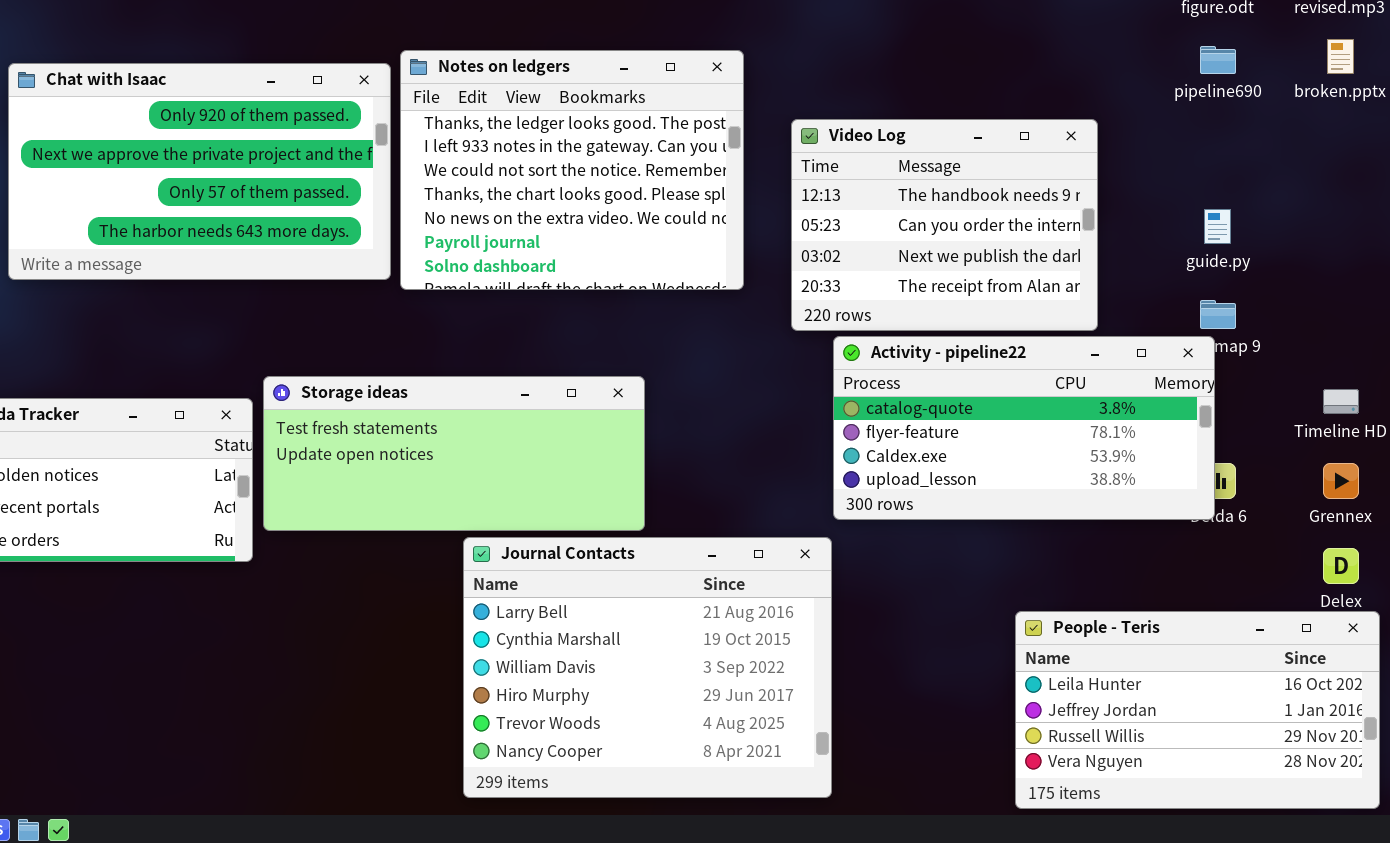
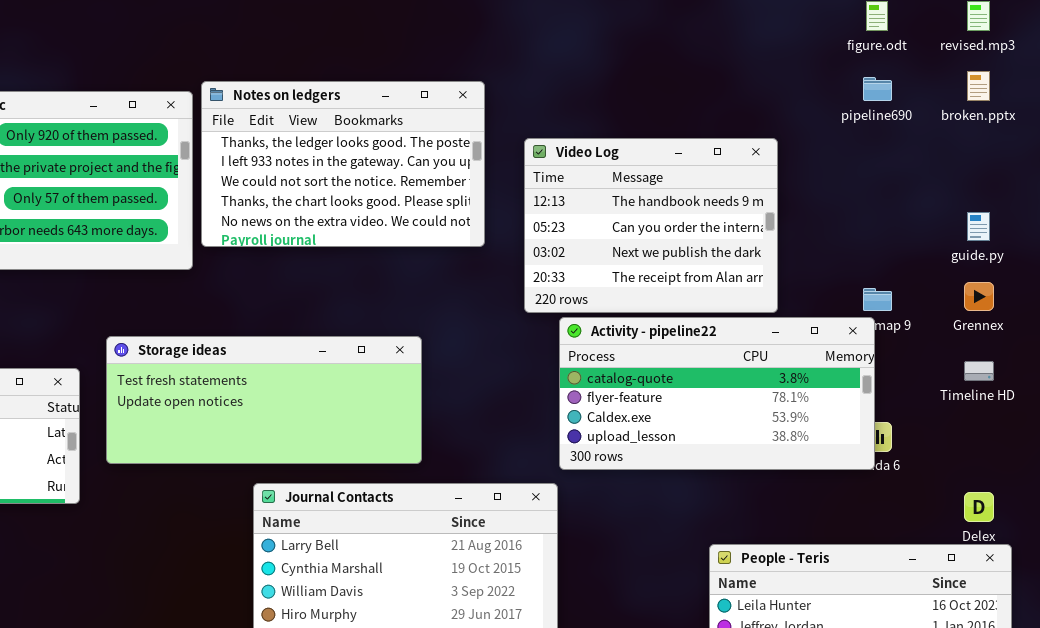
Notes on ledgers: [400,50,744,290] -> [201,81,485,247], resized
guide.py: [1204,209,1231,244] -> [967,212,990,241], moved
Storage ideas: [263,376,645,531] -> [106,336,422,464], moved
Grennex: [1323,463,1359,499] -> [964,282,994,311], moved

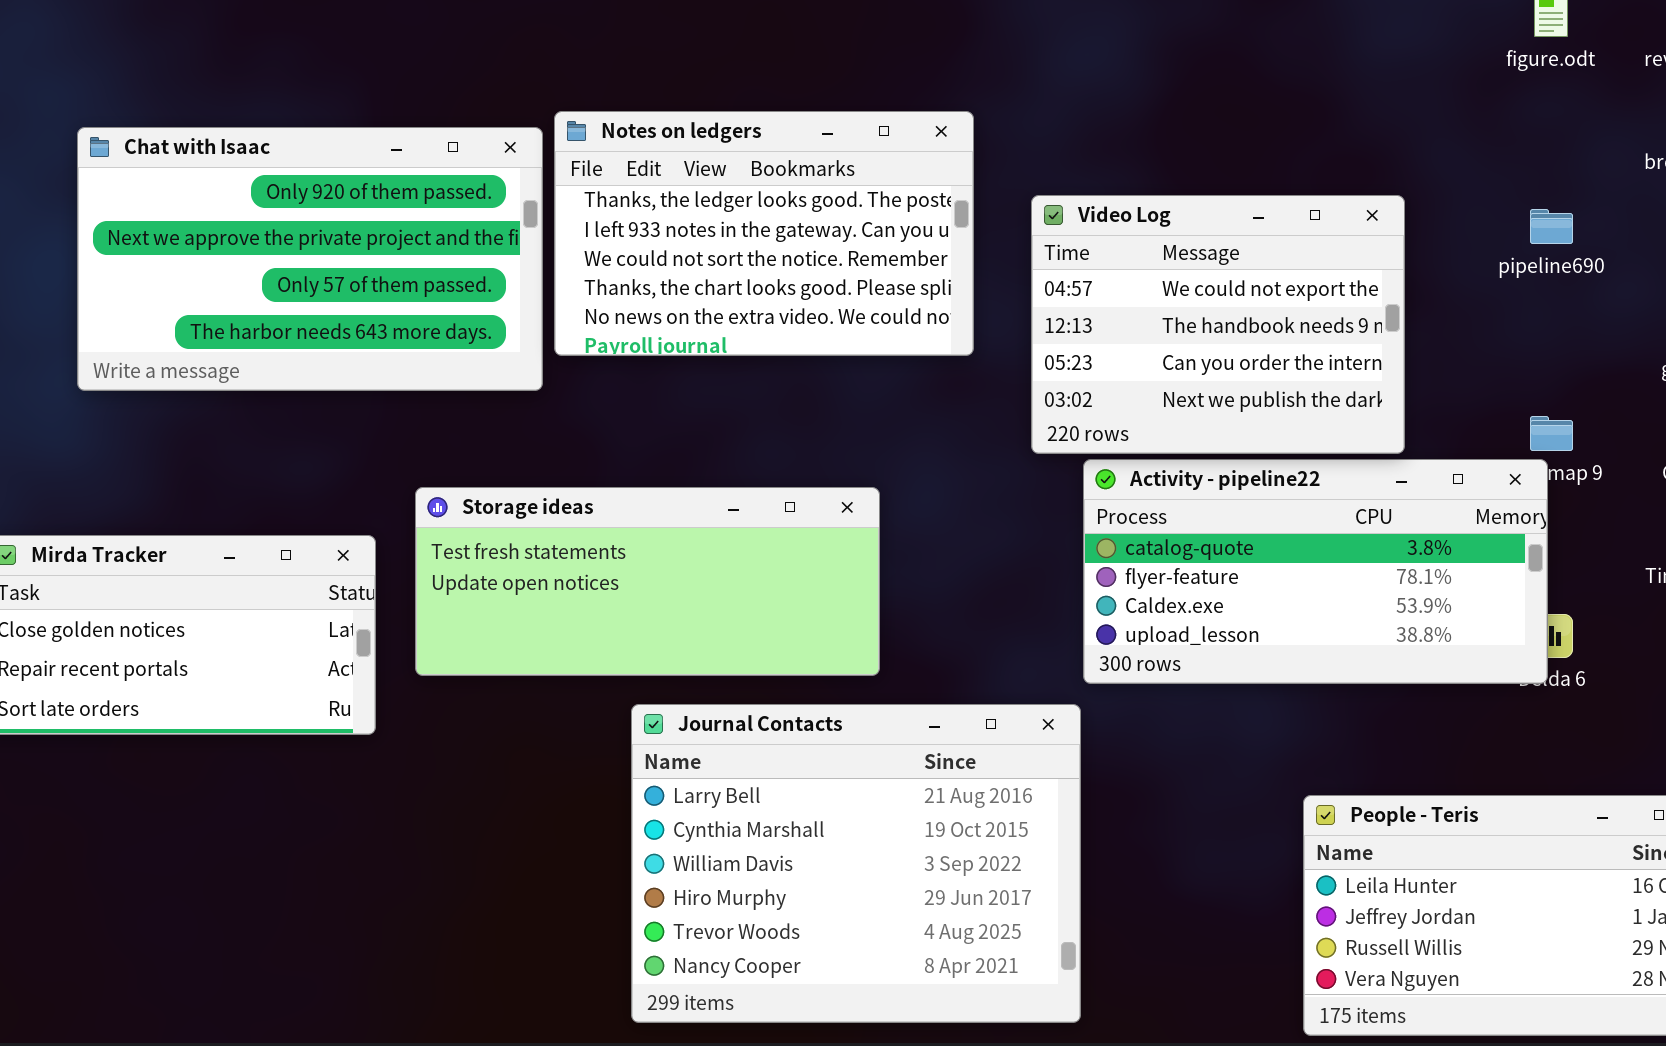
pipeline690: [863,77,892,101] -> [1530,209,1573,244], moved
Video Log: [524,138,778,313] -> [1031,195,1405,454], scrolled up 1 row

